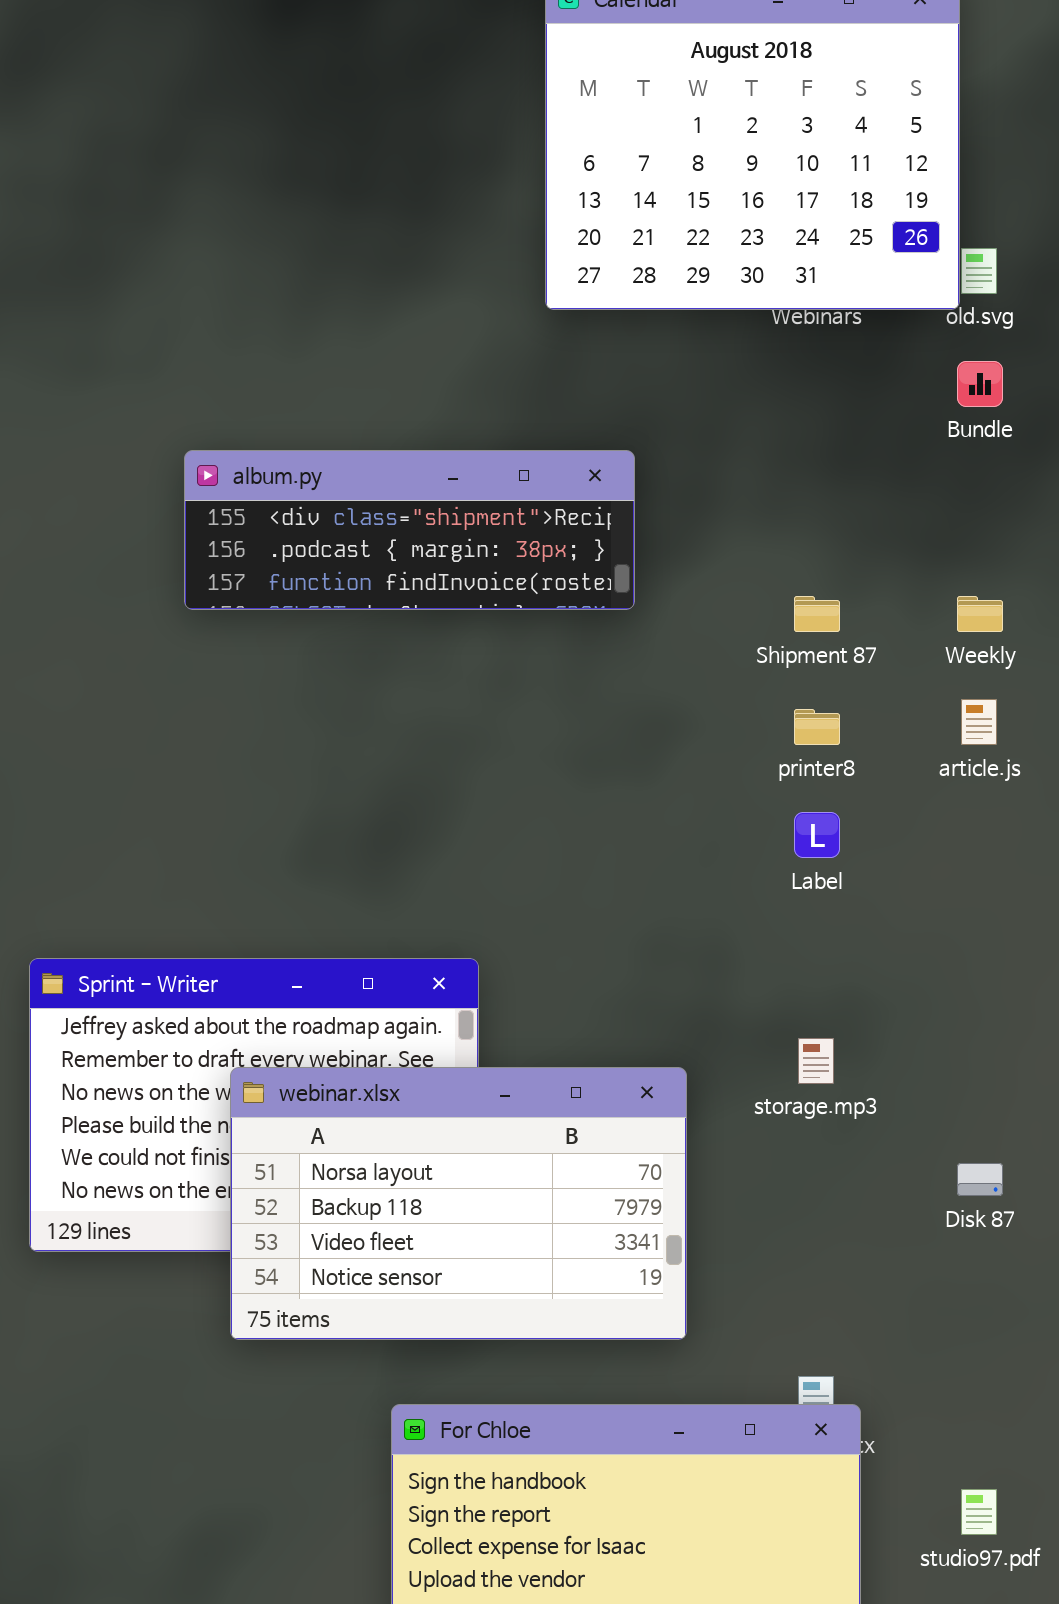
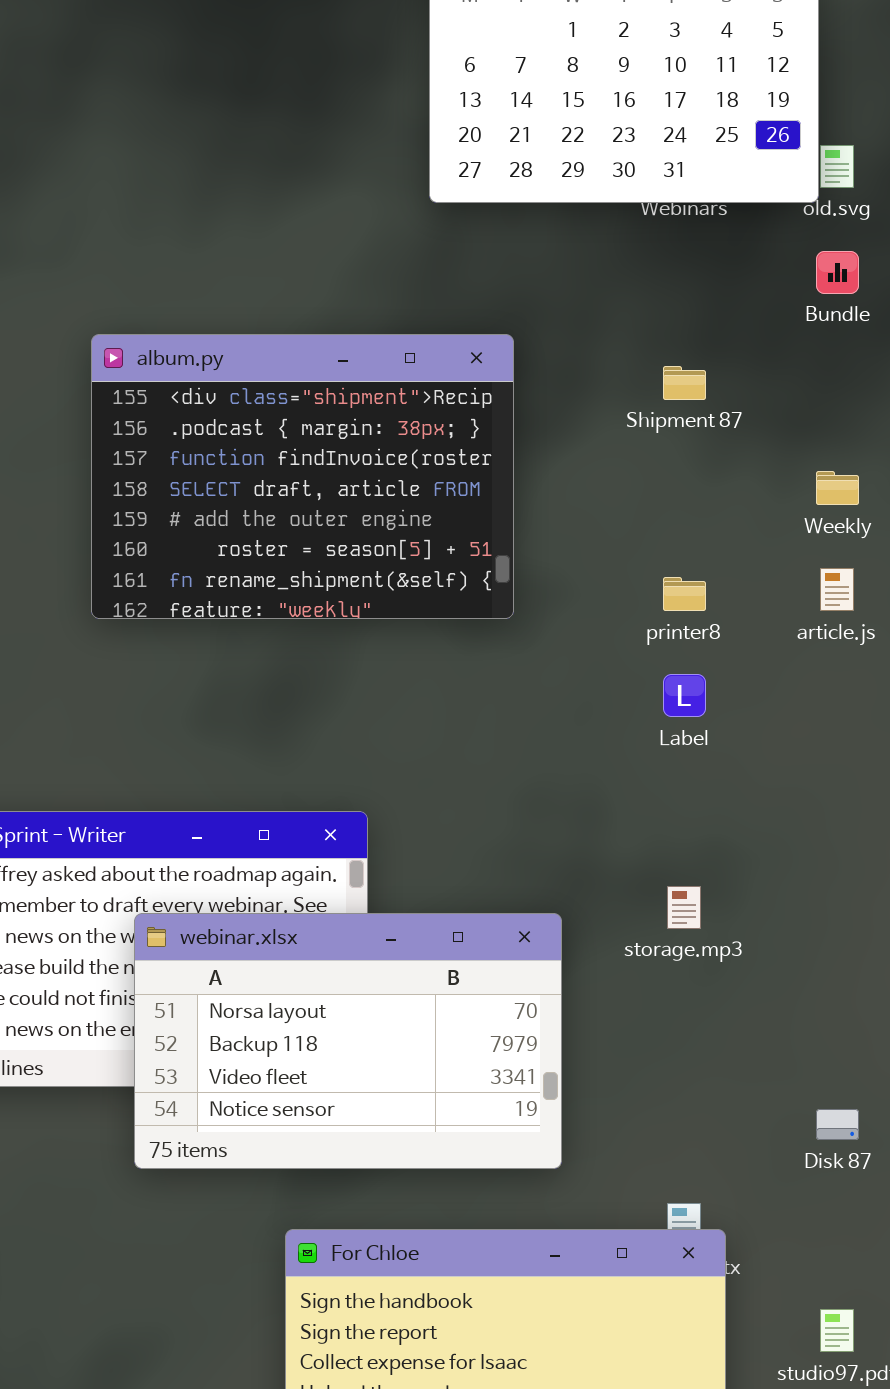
album.py: [184,450,635,610] -> [91,334,514,619], resized
Shipment 87: [794,596,840,632] -> [663,366,706,400], moved
Disk 87: [957,1163,1003,1196] -> [816,1109,859,1140], moved

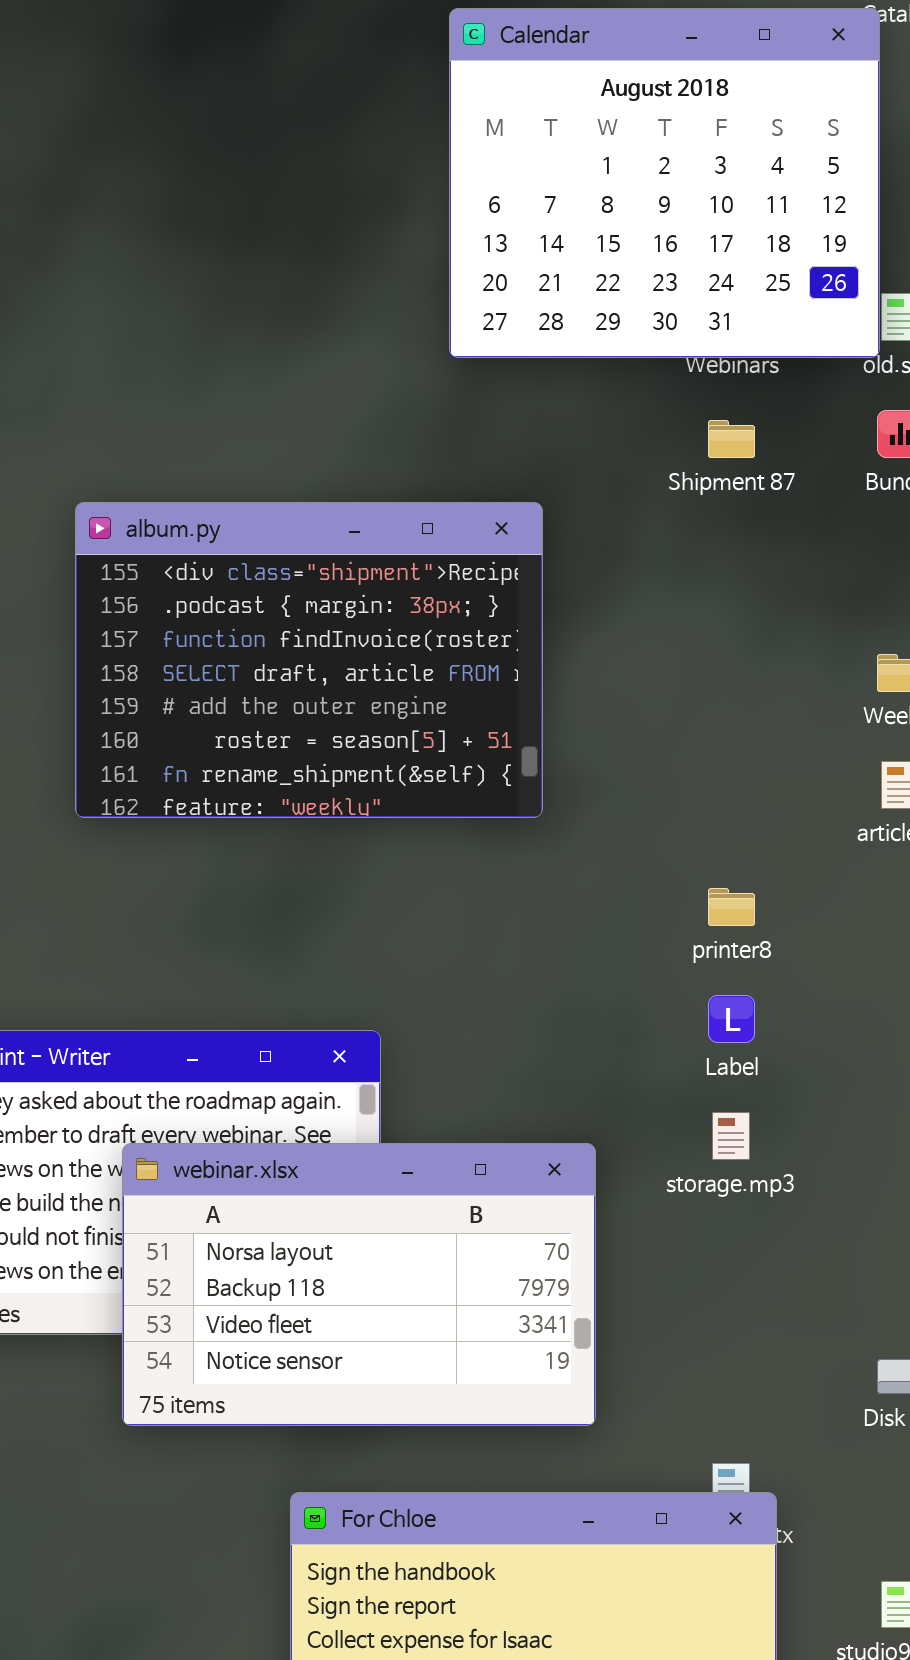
Shipment 87: [663,366,706,400] -> [708,420,755,458], moved
printer8: [663,577,706,611] -> [708,888,755,926], moved
Label: [663,674,706,717] -> [708,995,755,1043], moved

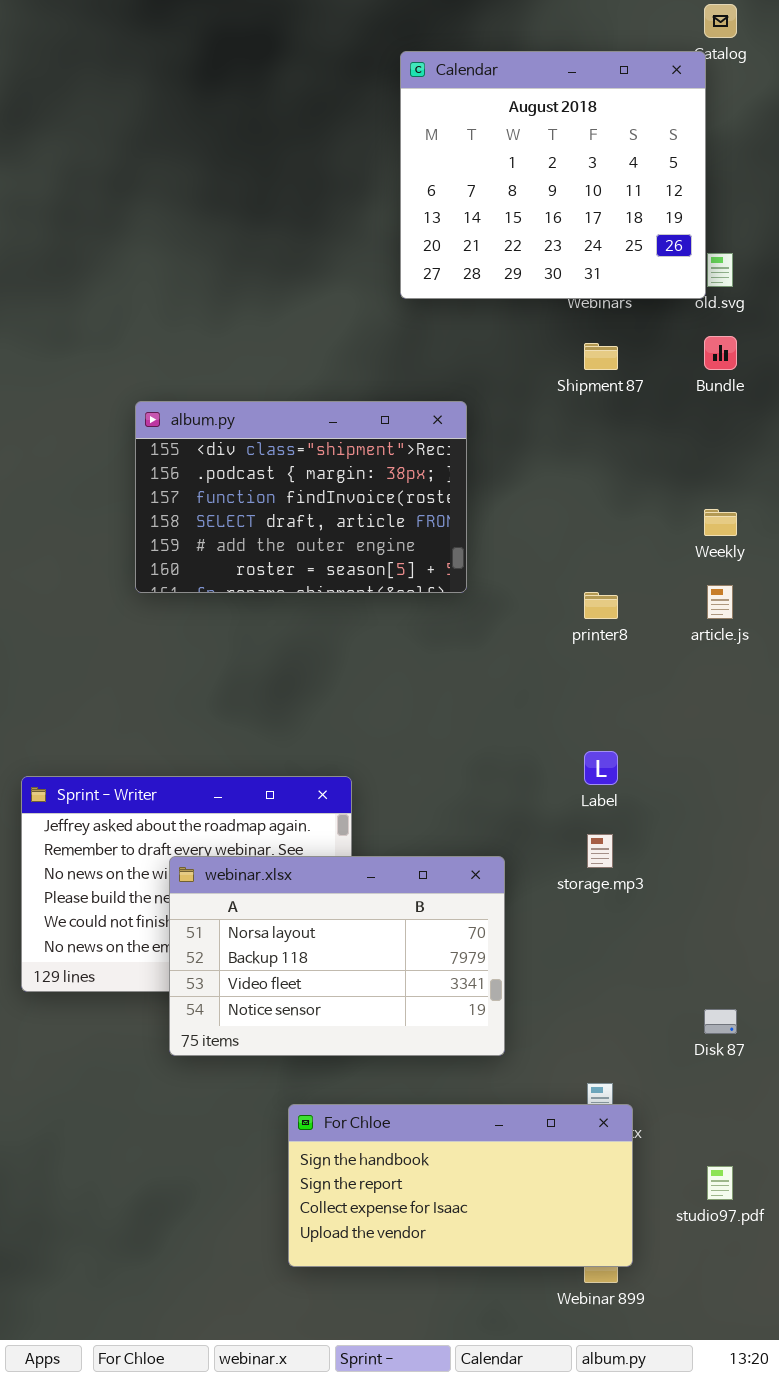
album.py: [75,502,543,818] -> [135,401,467,593], resized
printer8: [708,888,755,926] -> [584,592,618,619], moved

